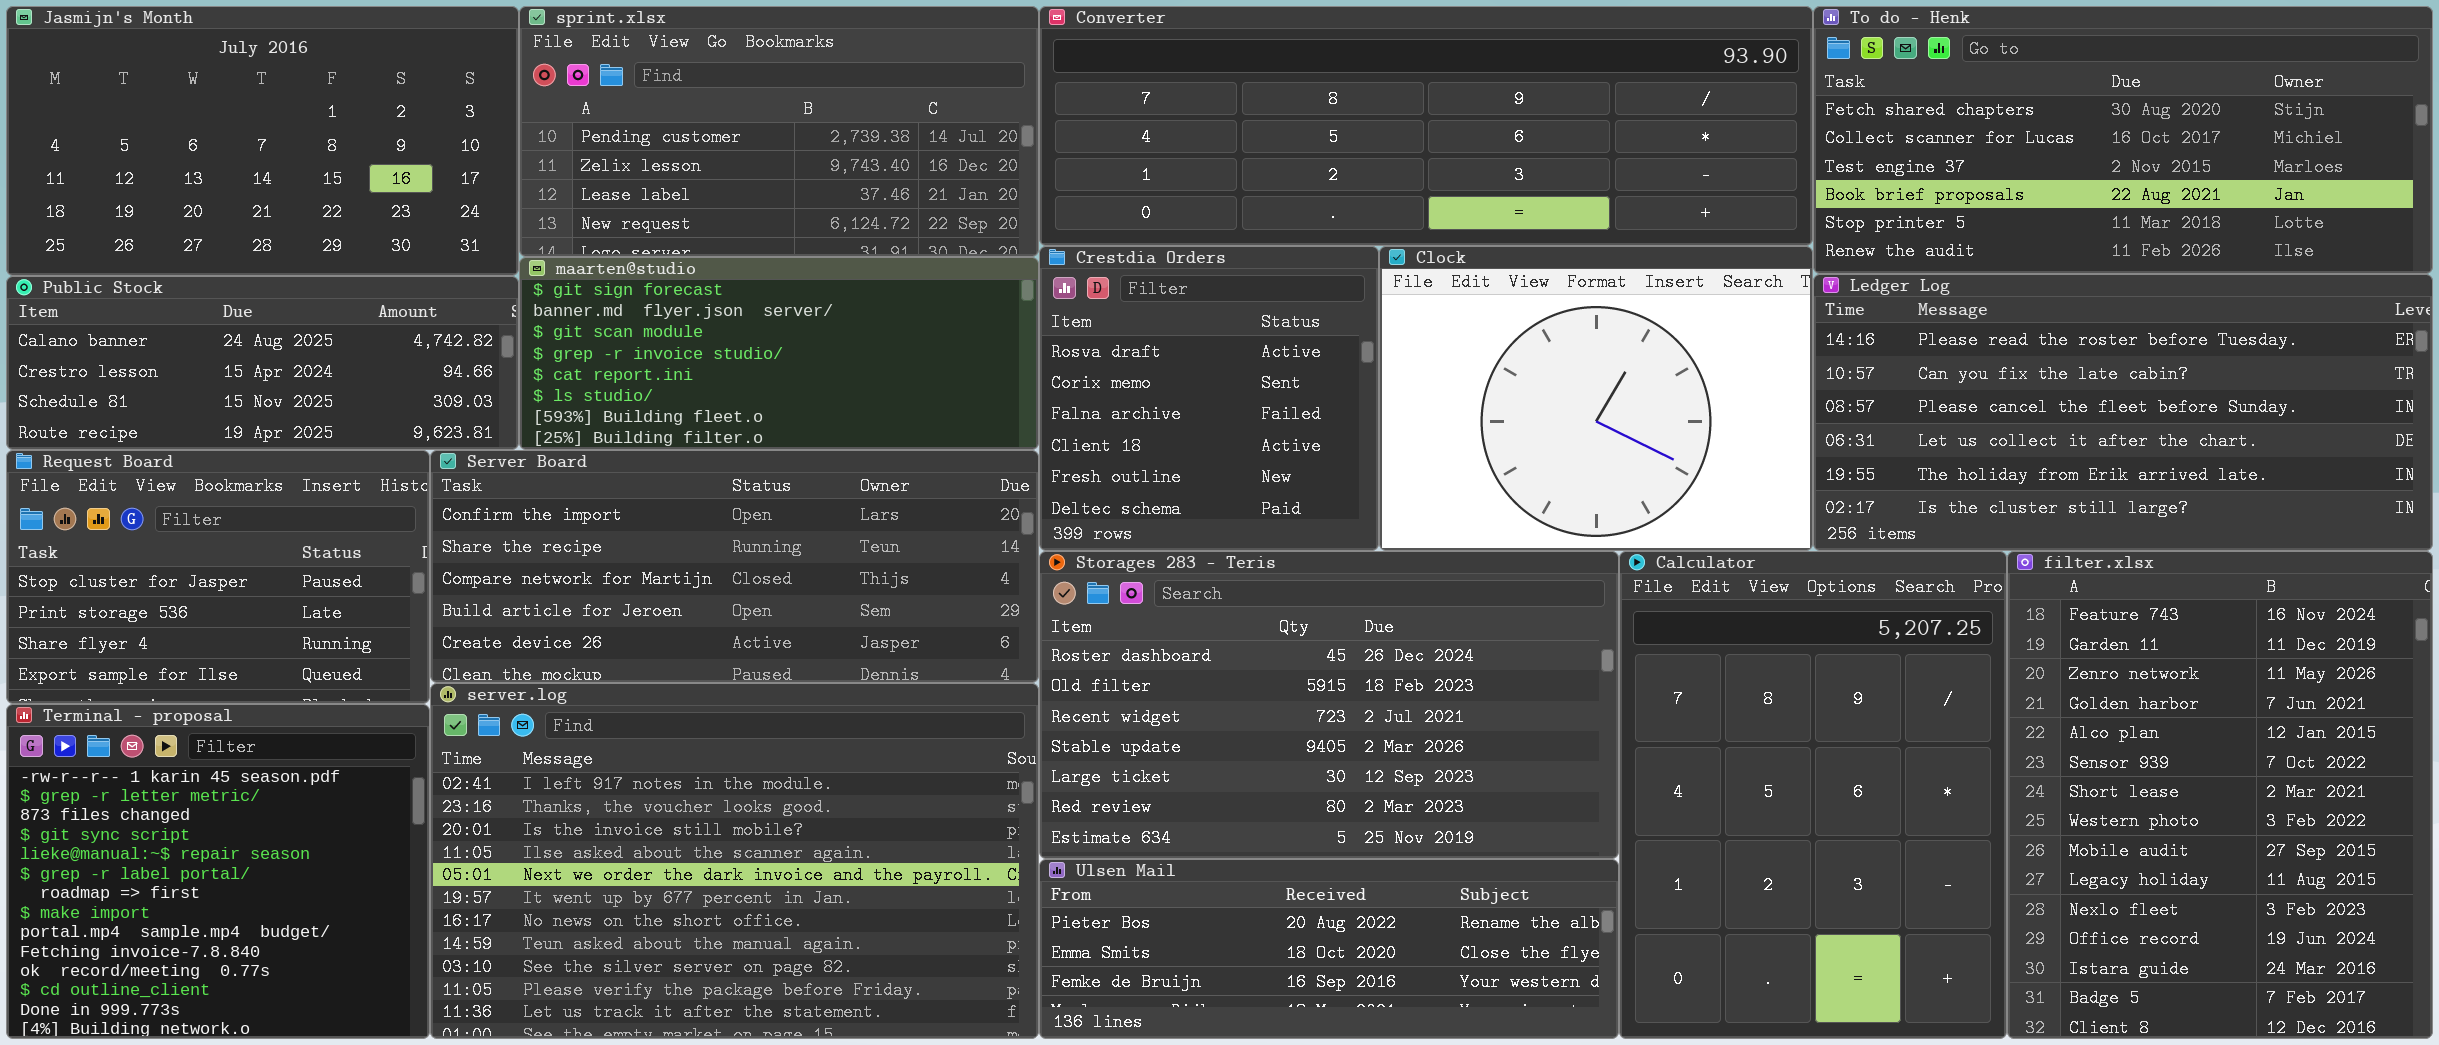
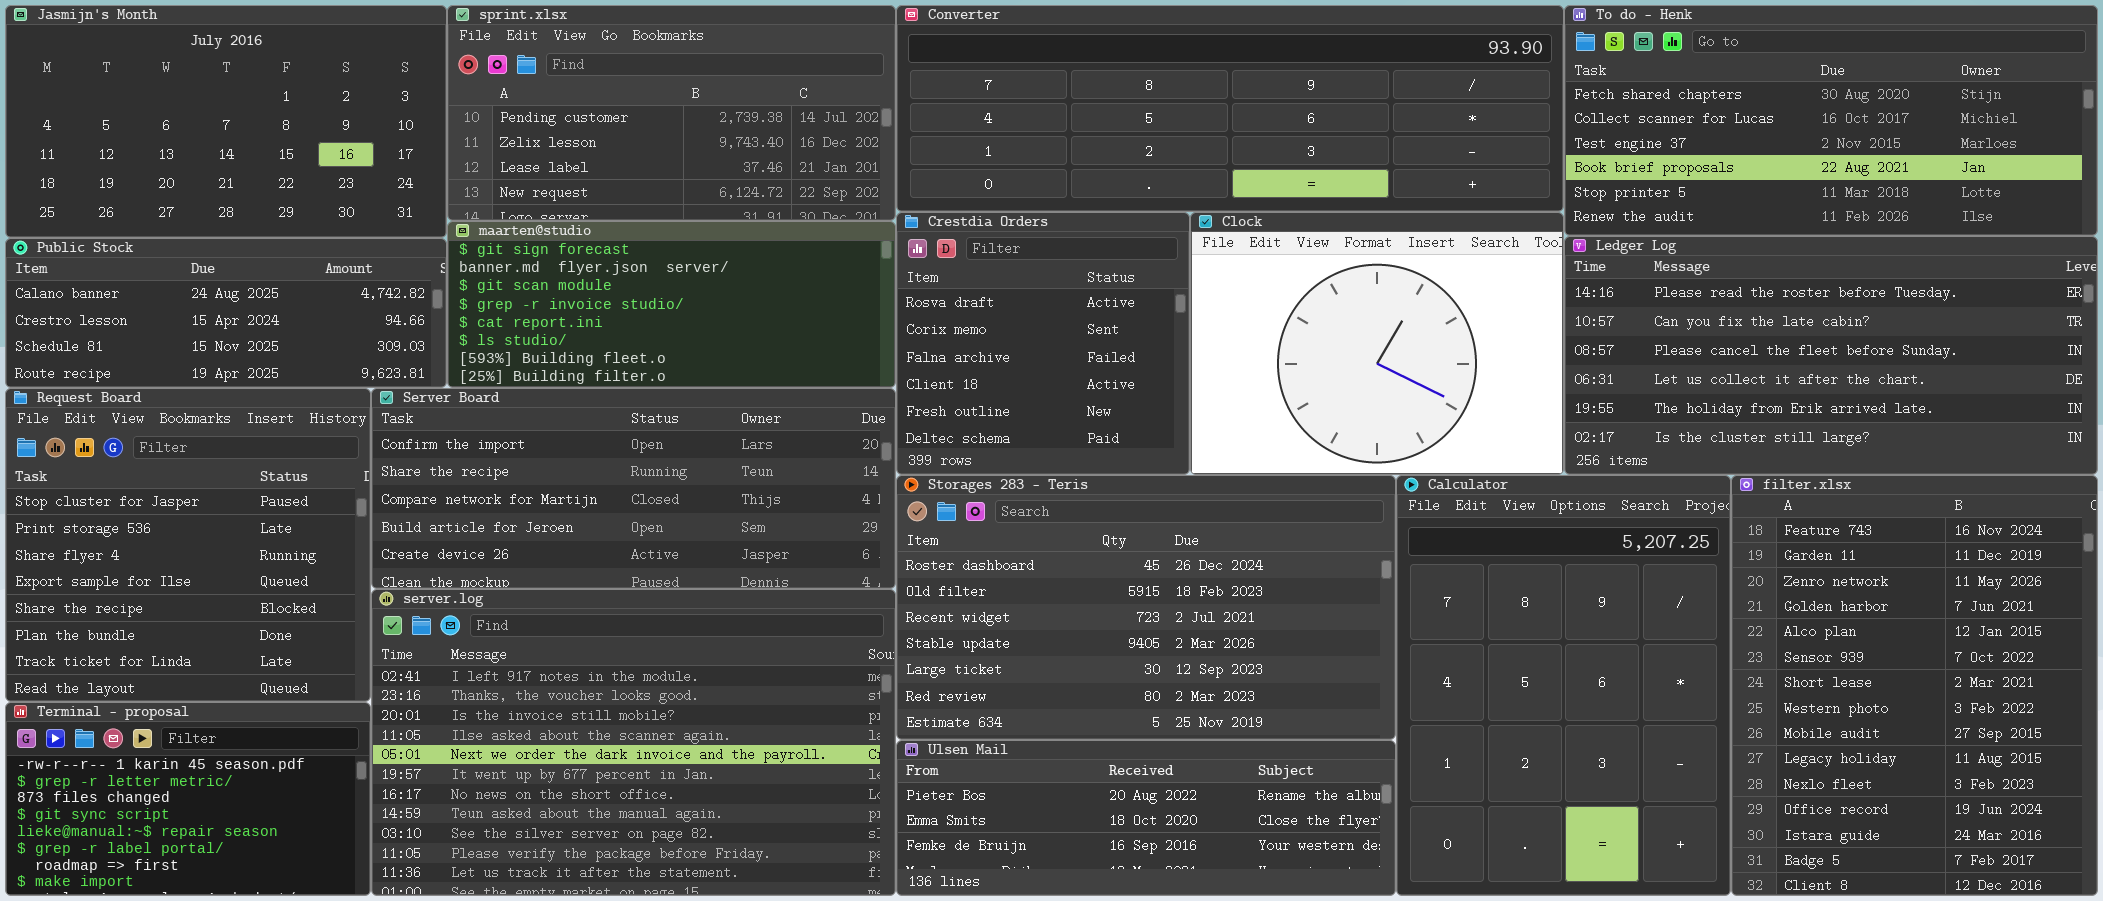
Request Board: [6,450,430,704] -> [5,388,371,702], resized
Terminal - proposal: [6,704,430,1039] -> [5,702,371,896], resized

